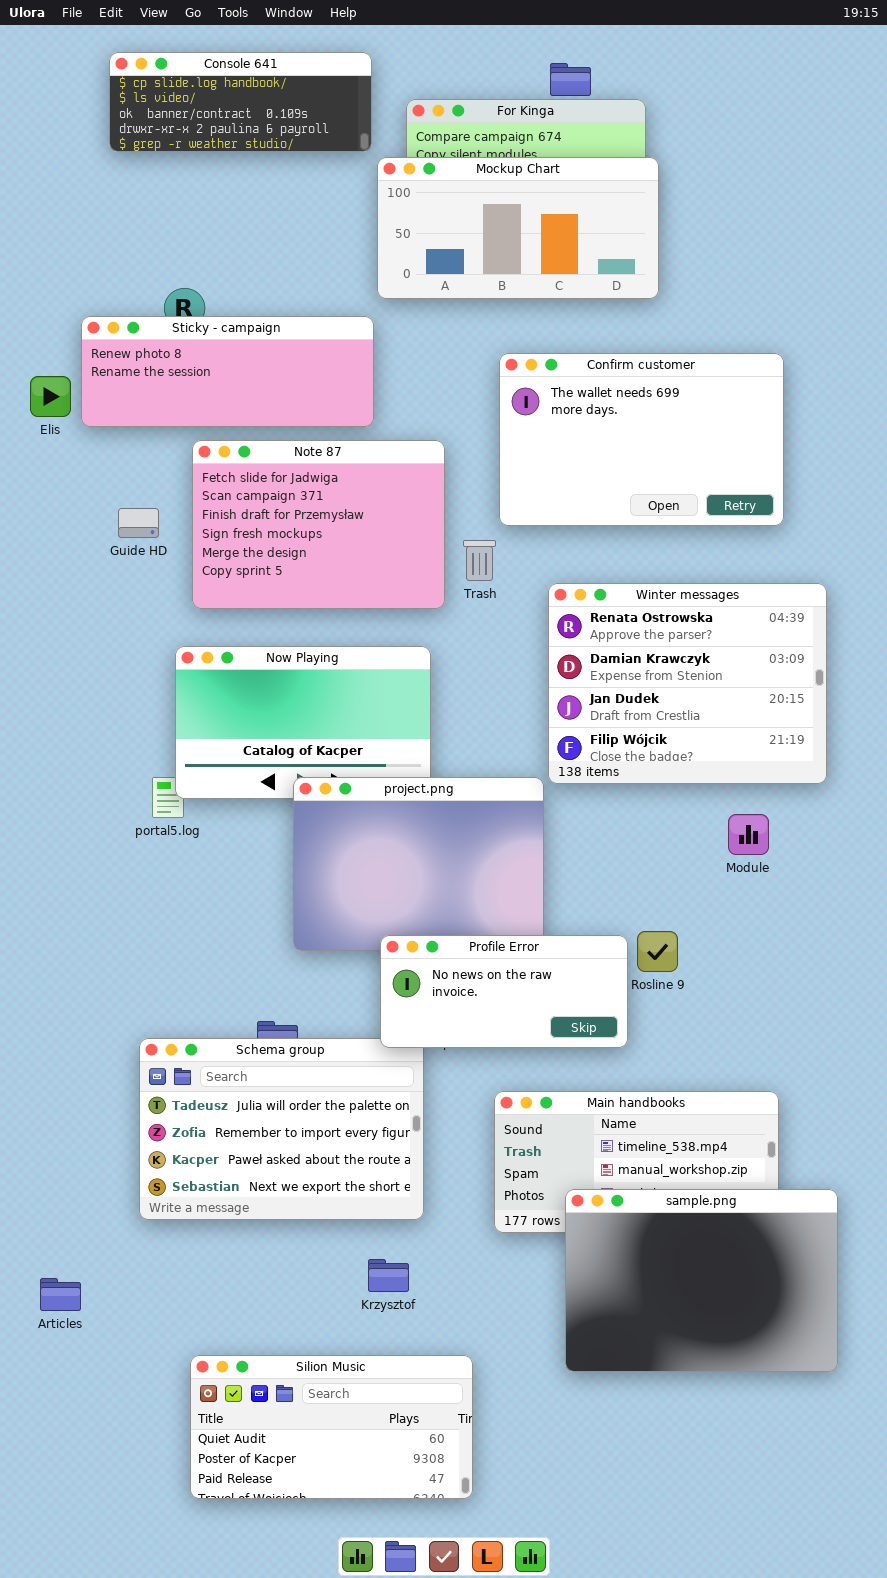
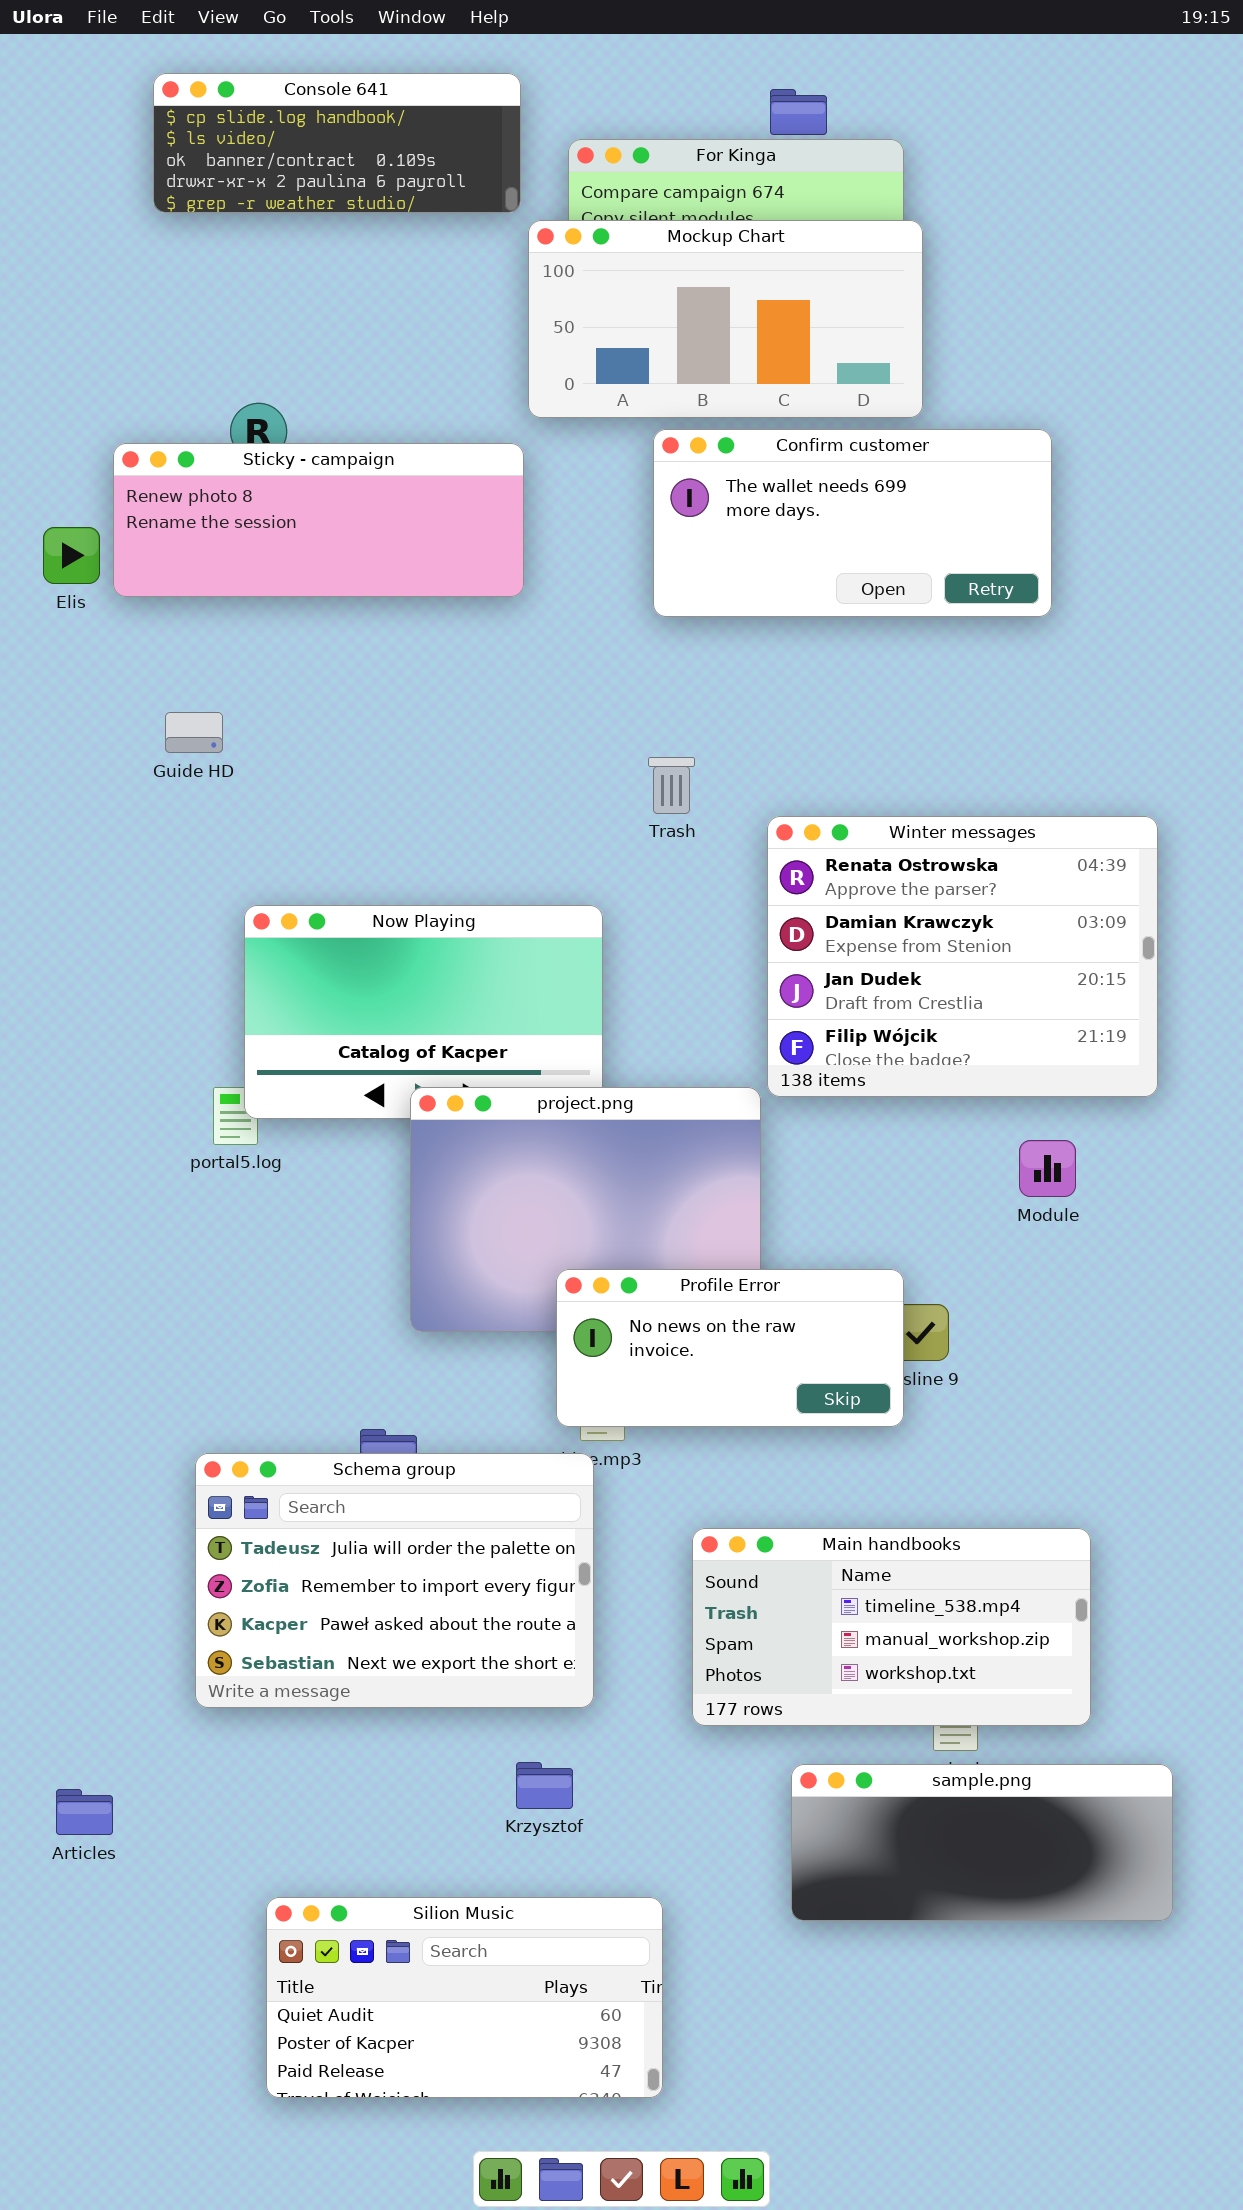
Confirm customer: [499,353,784,526] -> [653,429,1052,617], moved, resized
Note 87: [192,440,445,609] -> none, closed
Profile Error: [380,935,628,1048] -> [556,1269,904,1427], moved
sample.png: [565,1189,838,1372] -> [791,1764,1173,1921], resized

